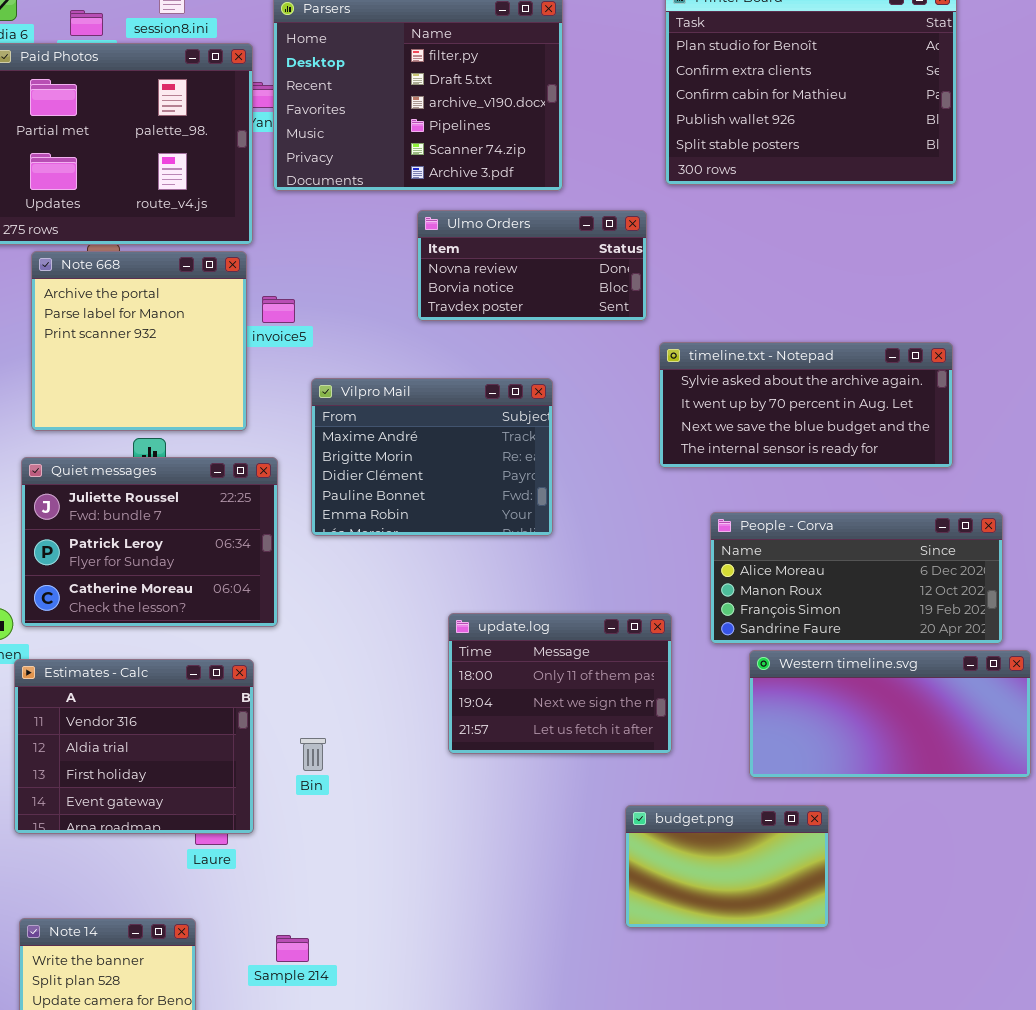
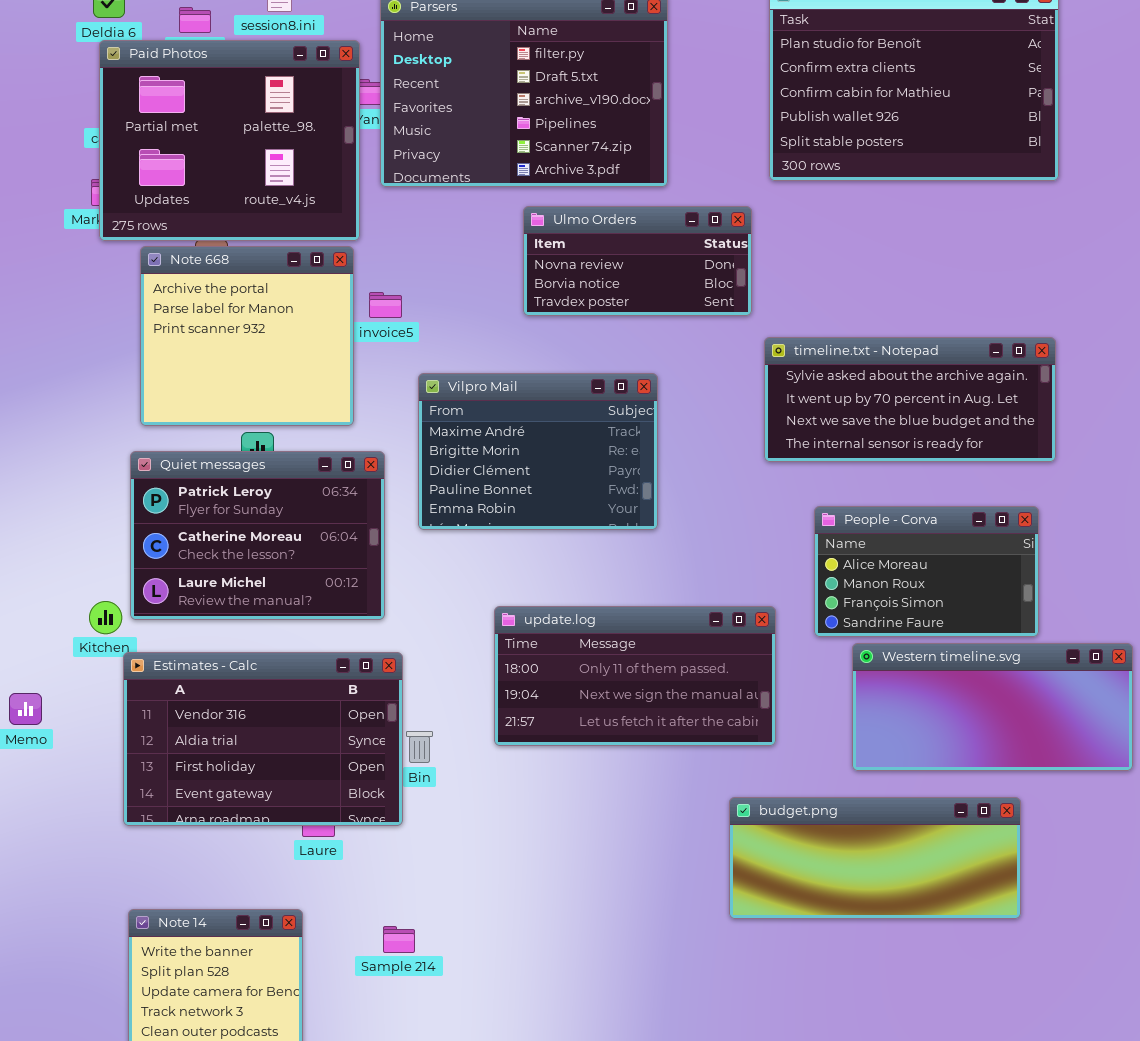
Quiet messages: [21,457,278,627] -> [130,451,385,620], scrolled down 1 row
People - Corva: [710,512,1003,644] -> [814,506,1039,637], resized
update.log: [448,613,672,754] -> [494,606,776,746], resized
Estimates - Calc: [14,659,254,834] -> [123,652,403,826], resized
budget.png: [625,805,829,928] -> [729,797,1021,919], resized

